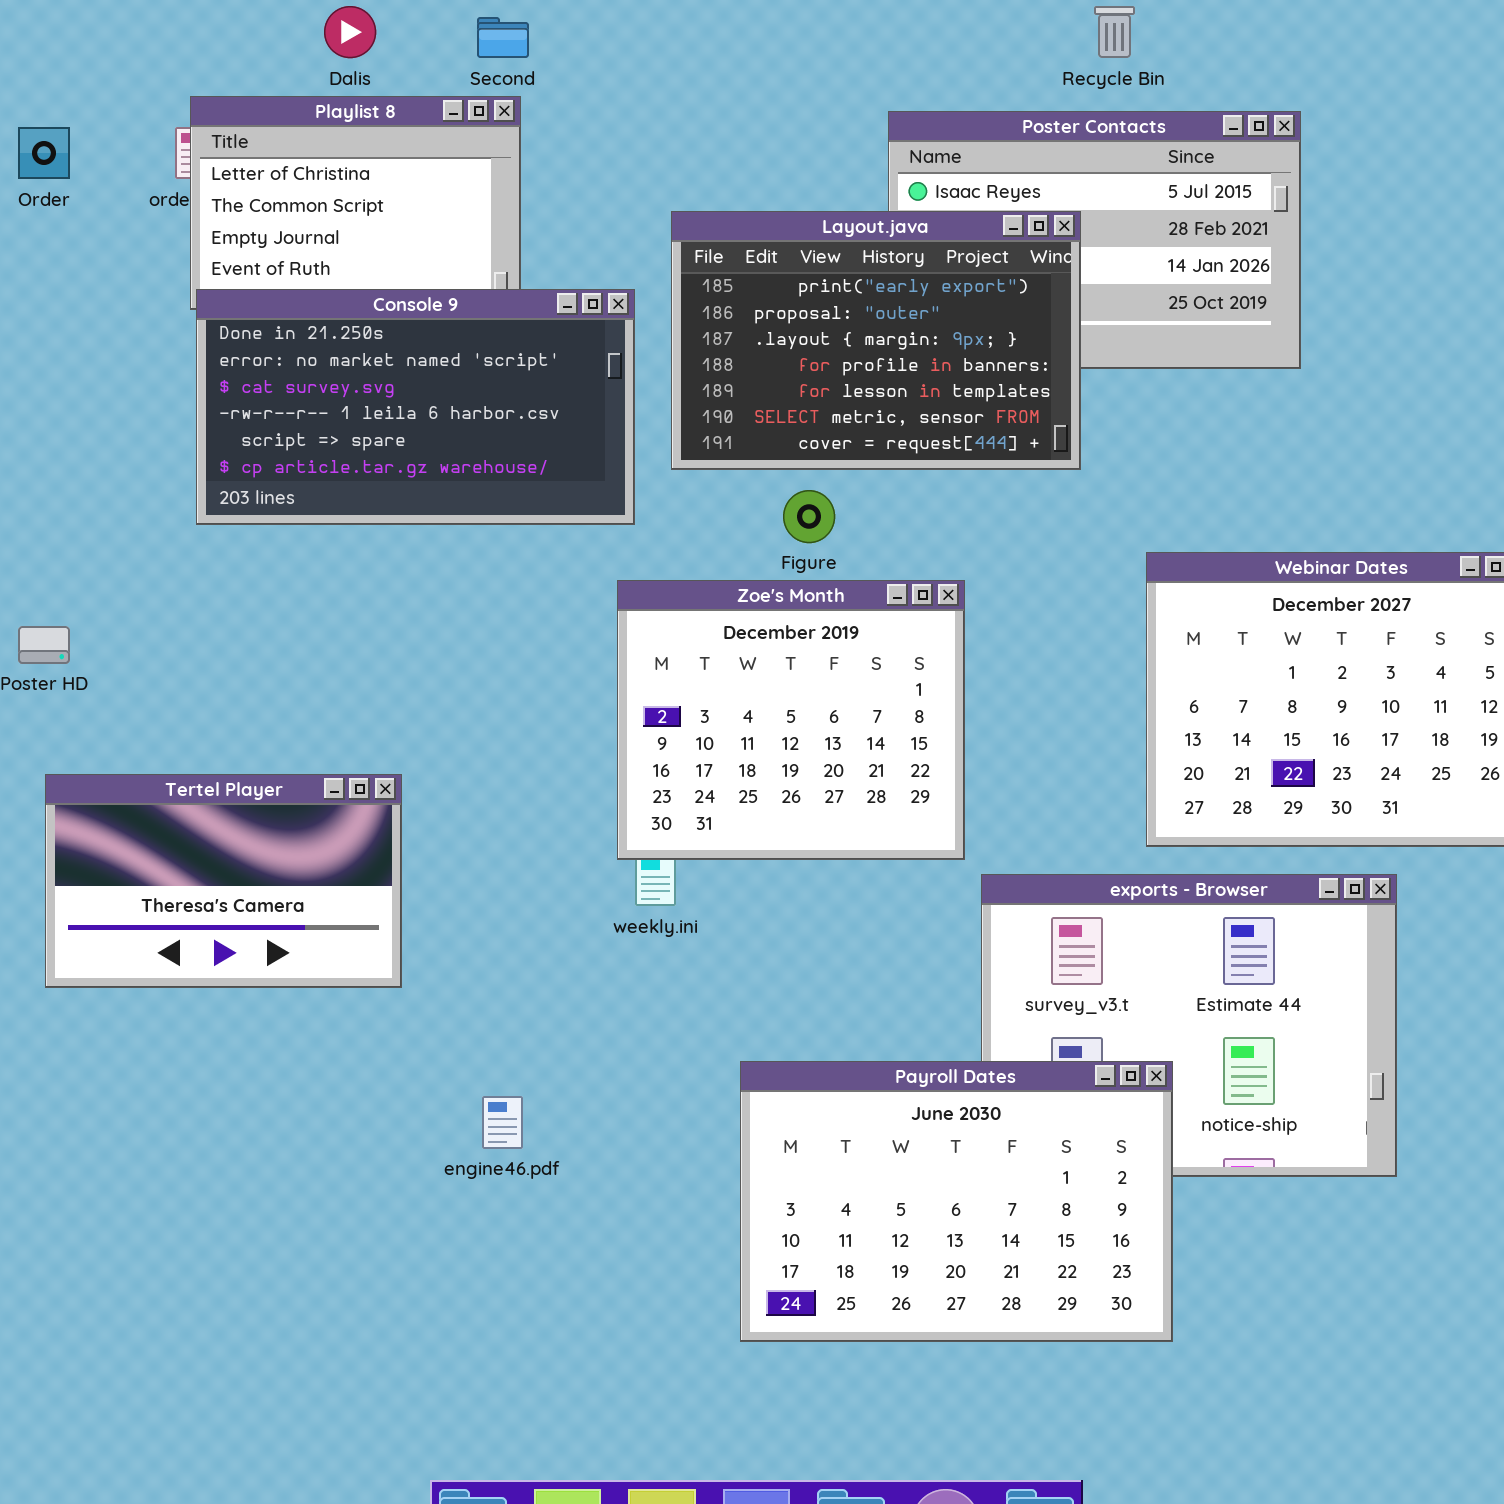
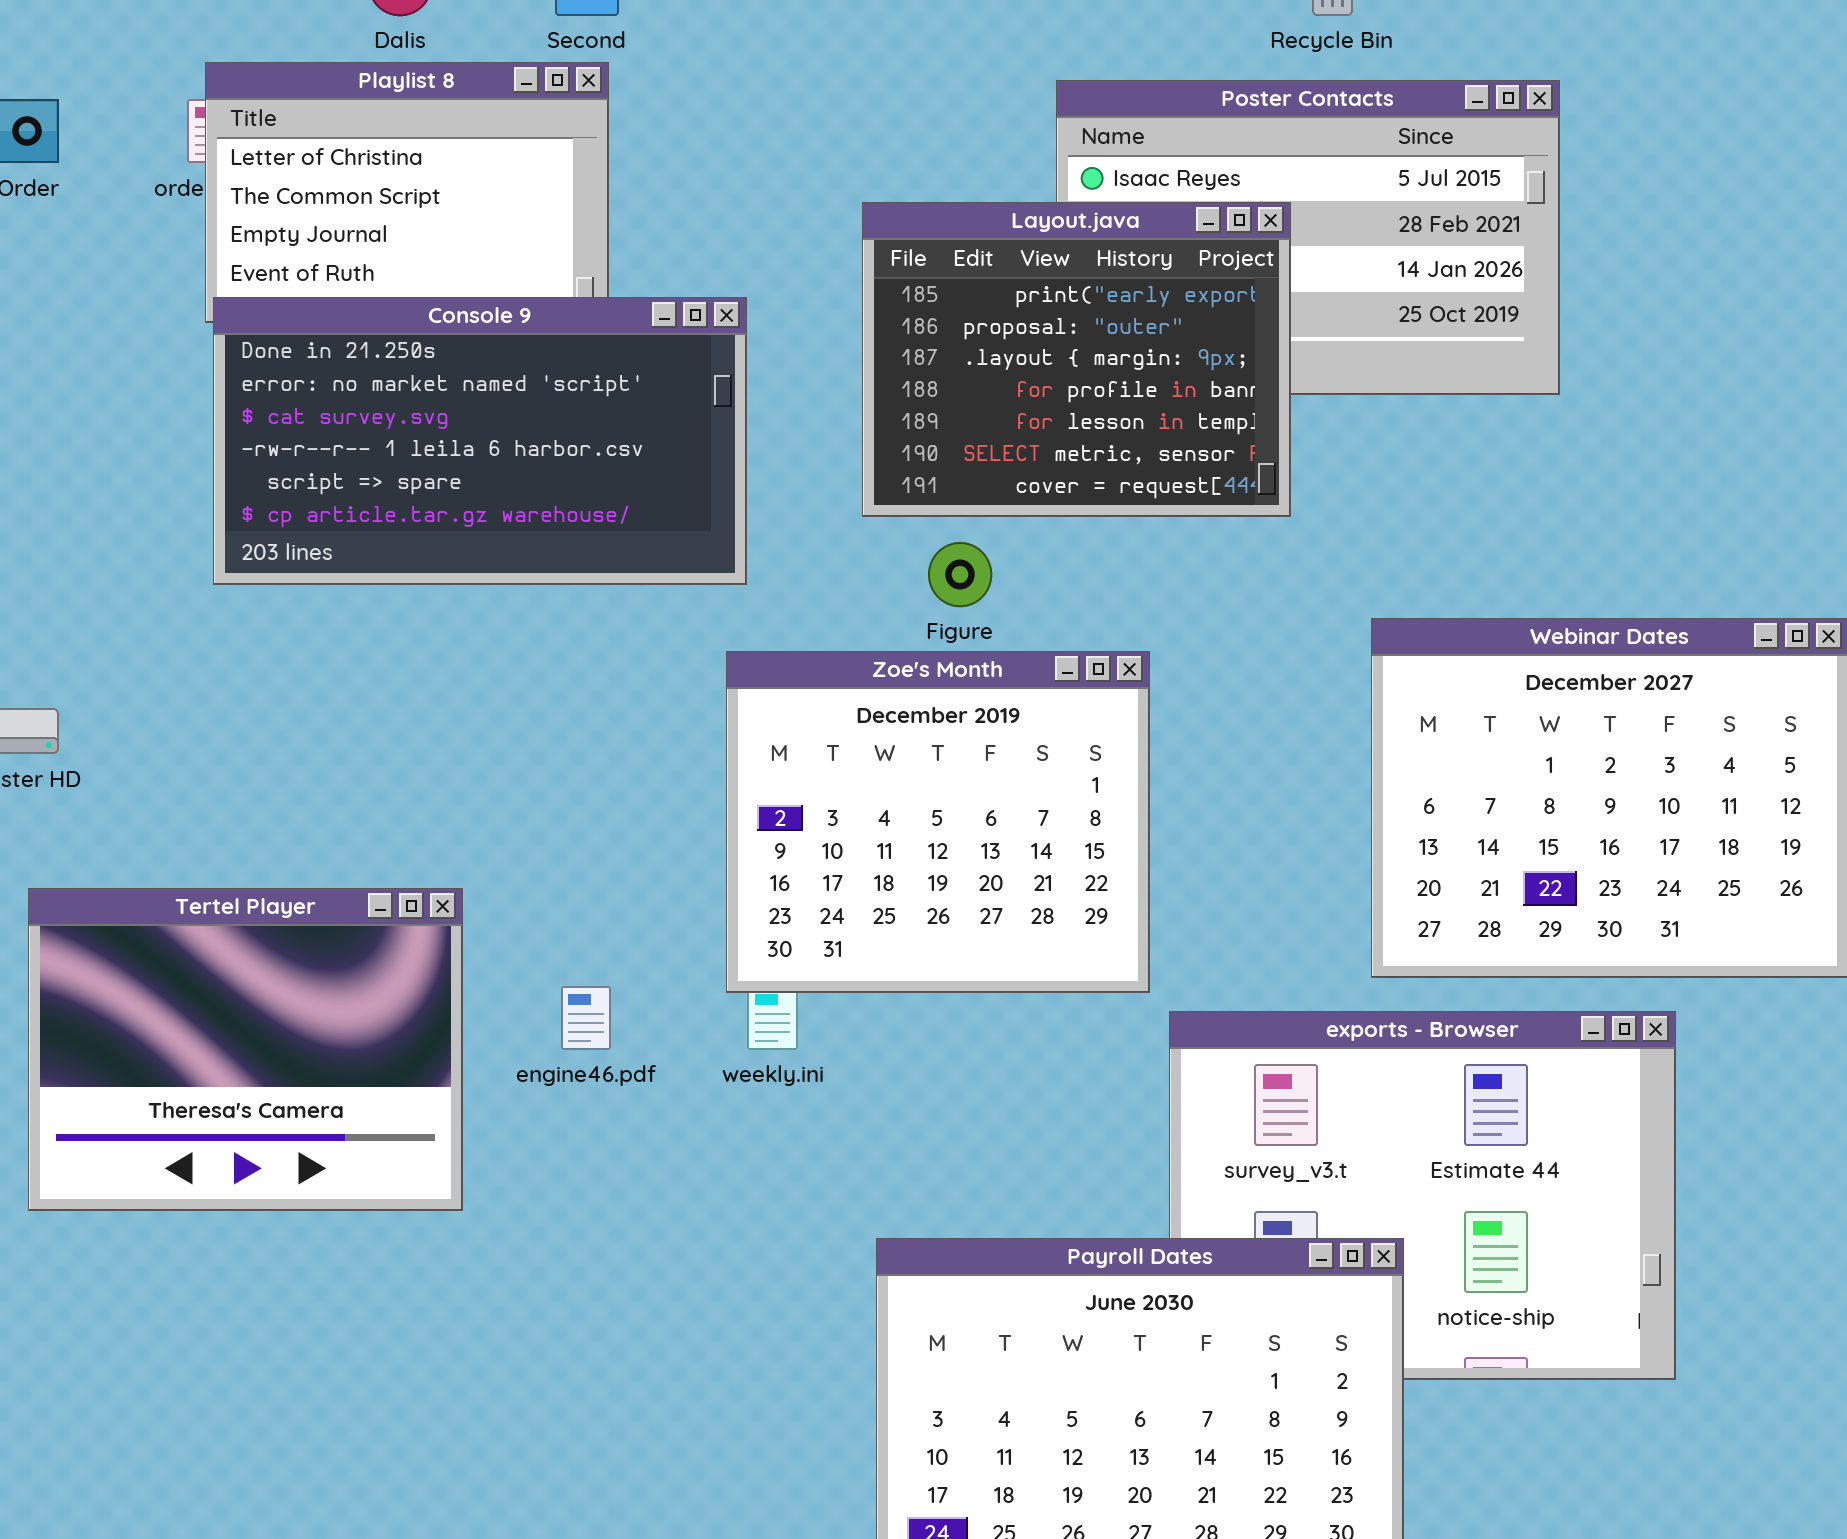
Layout.java: [671,211,1081,470] -> [862,202,1291,517], resized
Tertel Player: [45,774,402,988] -> [28,888,463,1211], resized
engine46.pdf: [482,1096,523,1149] -> [561,986,611,1050], moved

